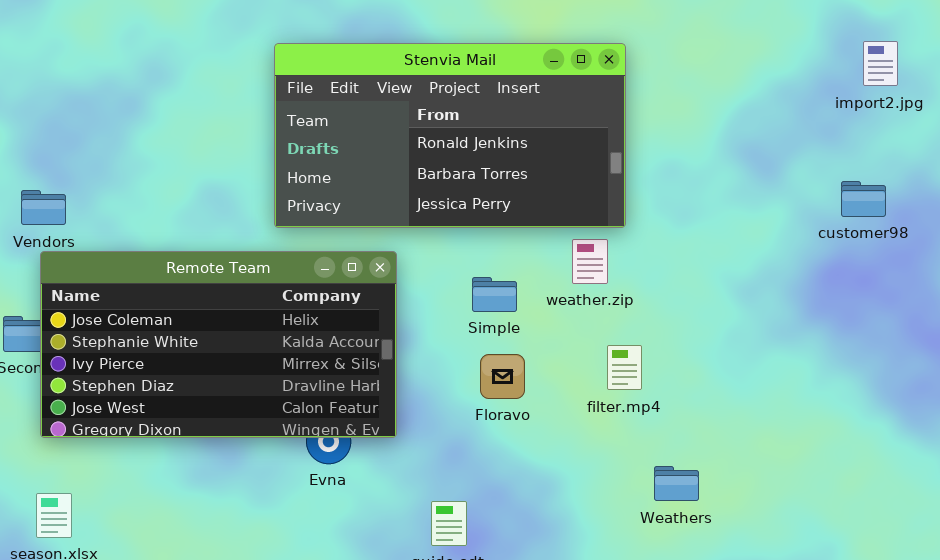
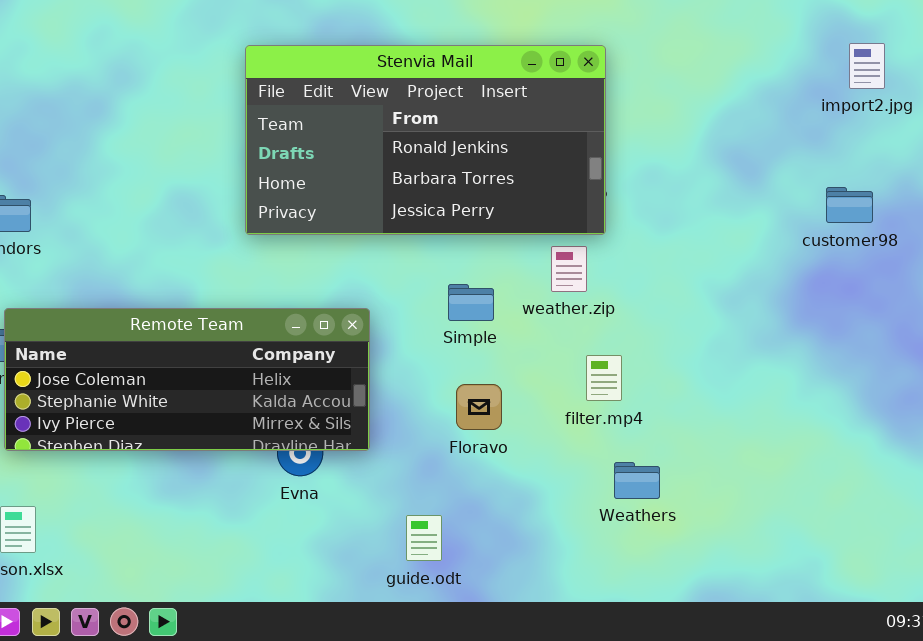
Remote Team: [40,251,397,438] -> [4,308,370,451], resized
Floravo: [480,354,525,399] -> [456,384,502,430], moved
Weathers: [654,466,699,501] -> [614,462,660,499], moved

